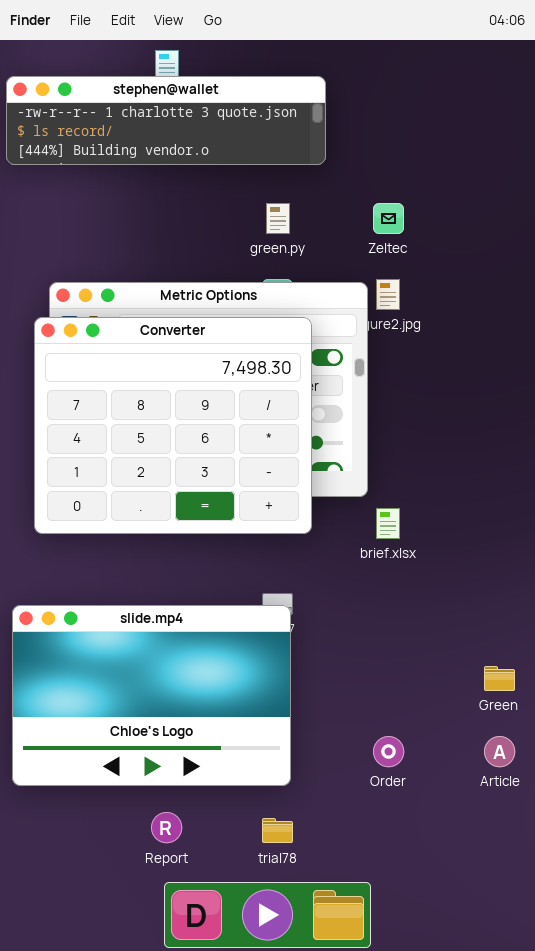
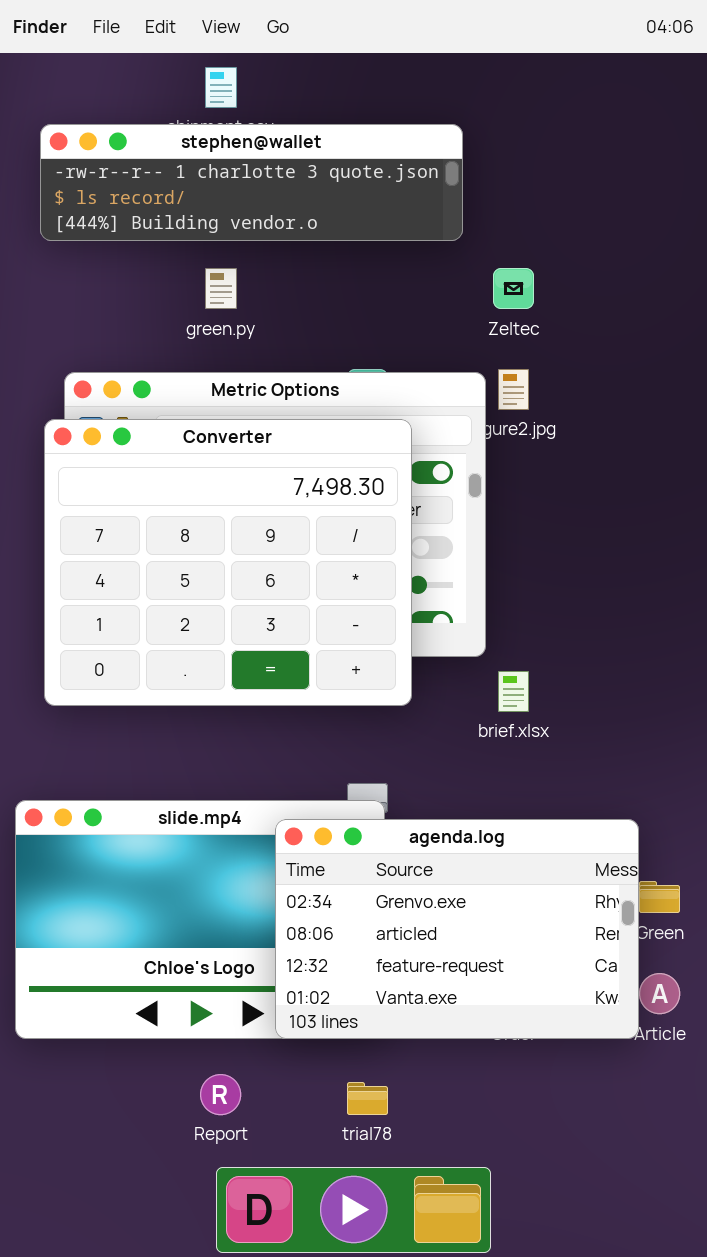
stephen@wallet: [6,76,326,165] -> [40,124,463,241], moved
green.py: [266,203,290,234] -> [205,268,237,309], moved
agenda.log: none -> [275,819,639,1039], opened

